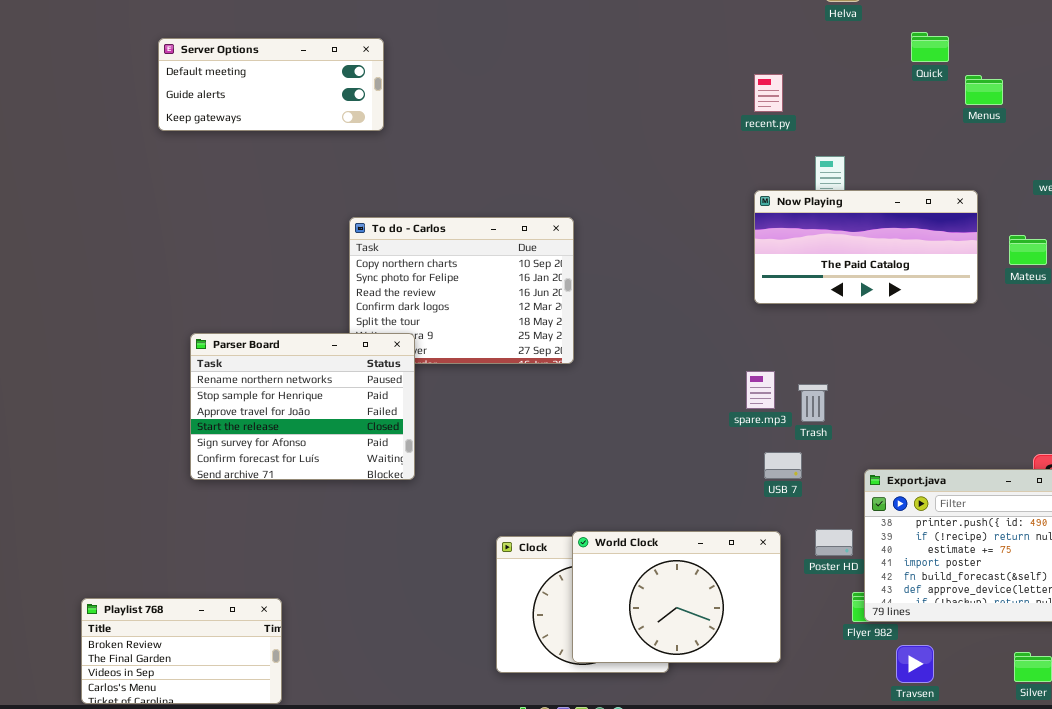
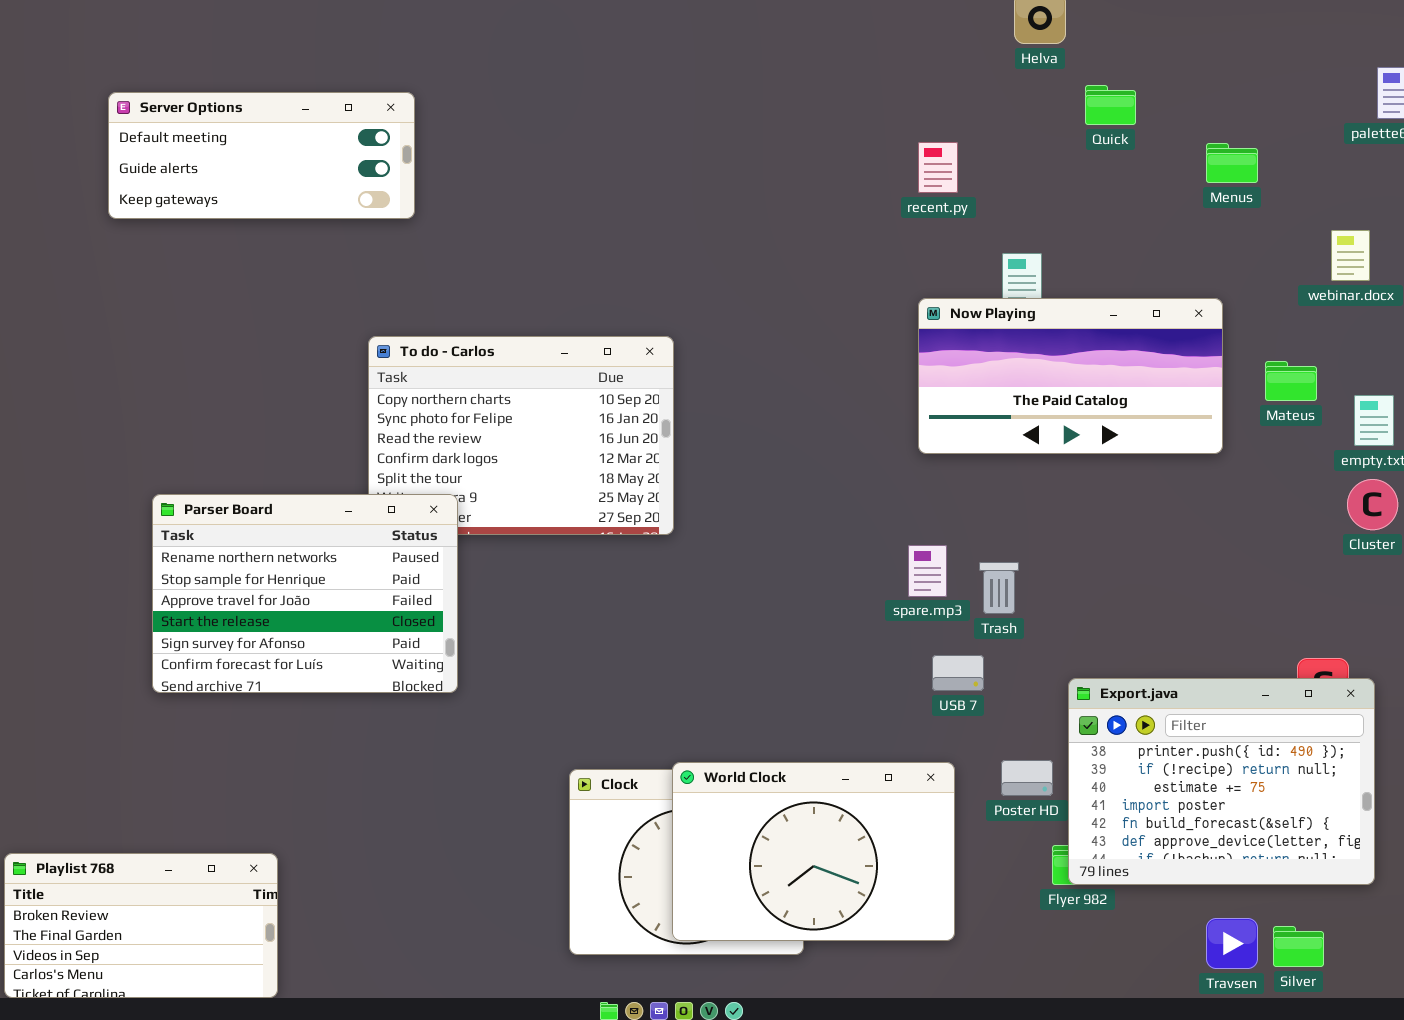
Quick: [911,32,949,62] -> [1085,85,1136,125], moved
Travsen: [896,645,934,683] -> [1206,918,1258,969], moved

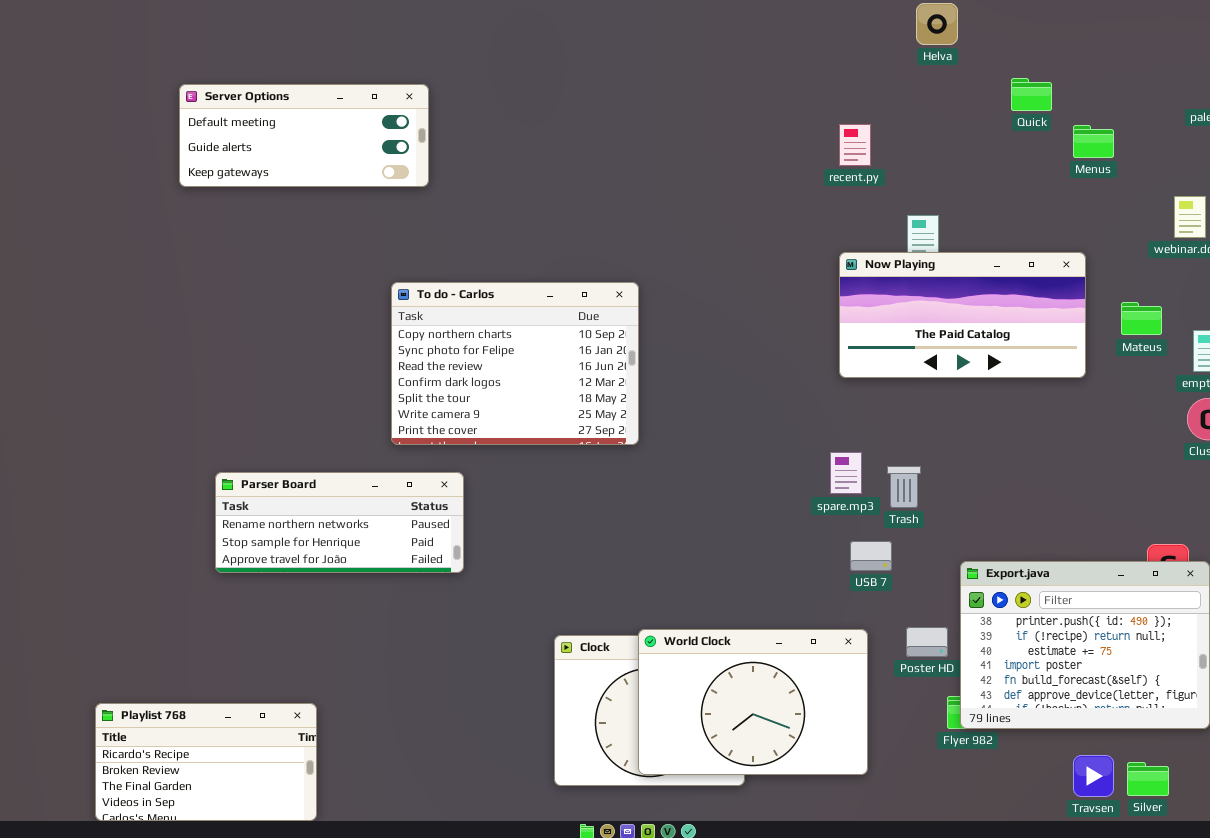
Quick: [1085,85,1136,125] -> [1011,78,1052,111], moved
Parser Board: [152,494,458,693] -> [215,472,464,573], resized
Playlist 768: [4,853,278,998] -> [95,703,317,821], scrolled up 1 row

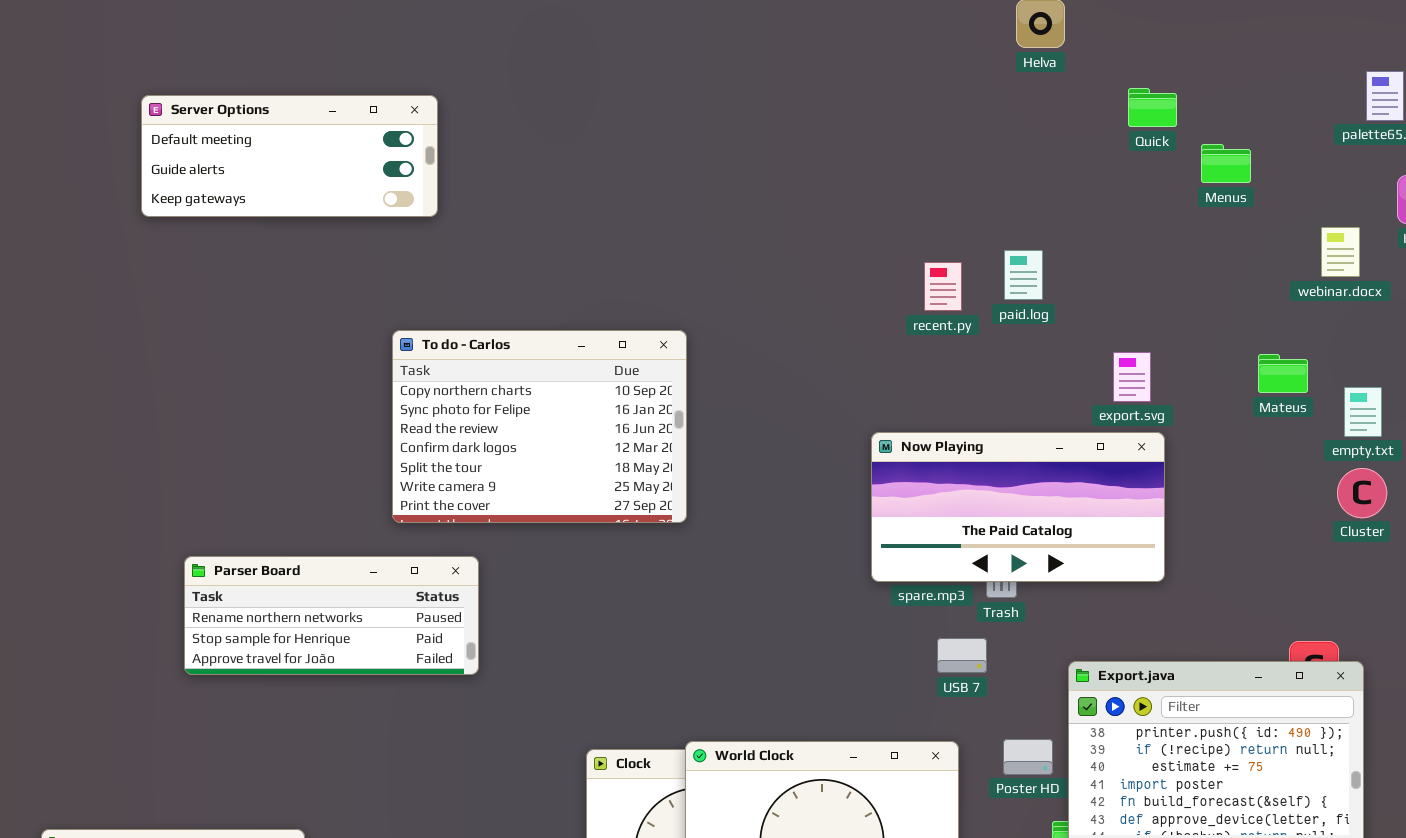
recent.py: [839,124,871,166] -> [924,262,962,311], moved
Now Playing: [839,252,1086,378] -> [871,432,1165,582], moved

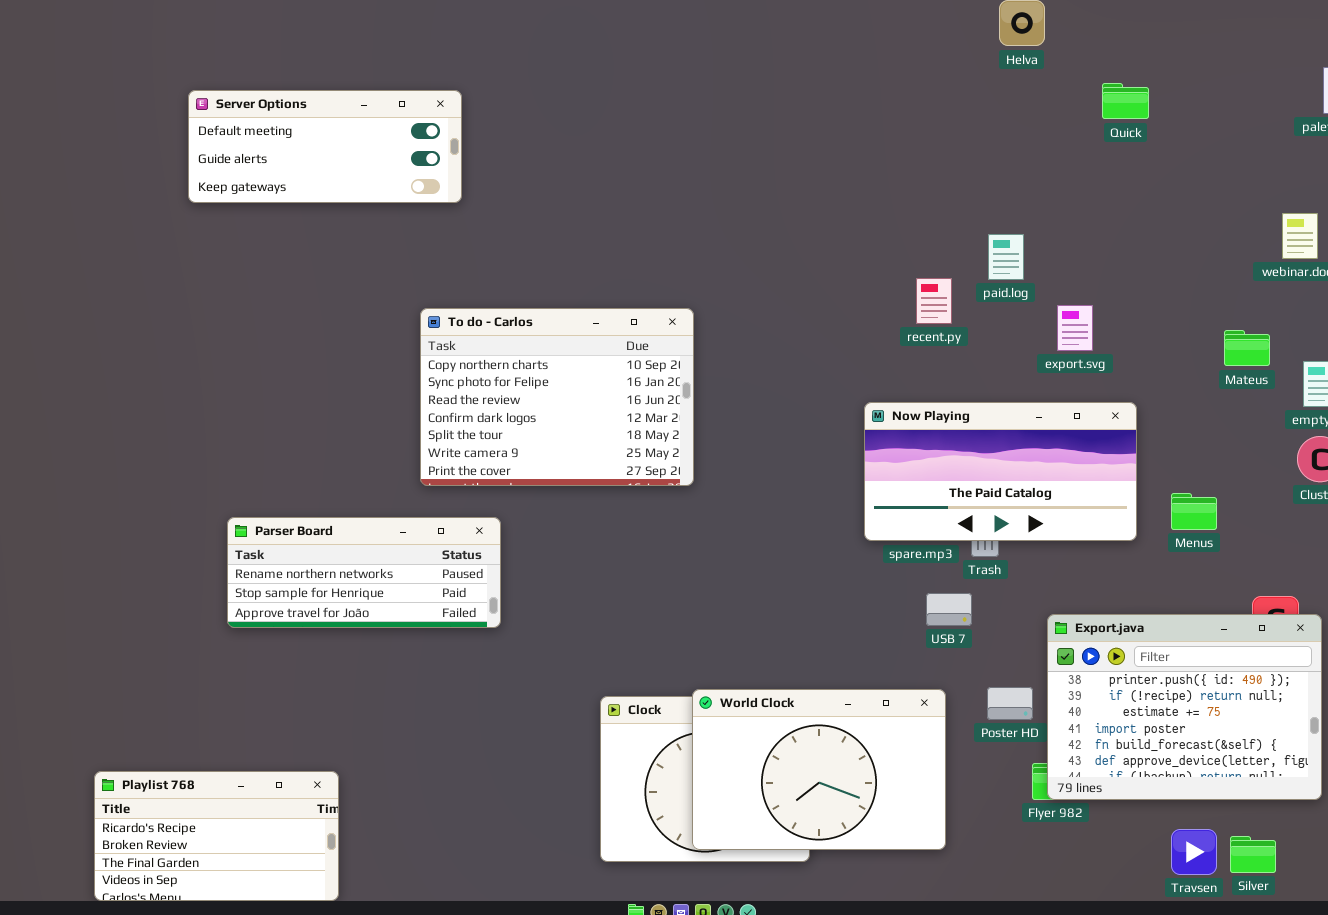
Menus: [1201,144,1251,183] -> [1171,493,1217,530], moved
recent.py: [924,262,962,311] -> [916,278,952,324], moved
export.svg: [1113,352,1151,402] -> [1057,305,1093,351], moved

